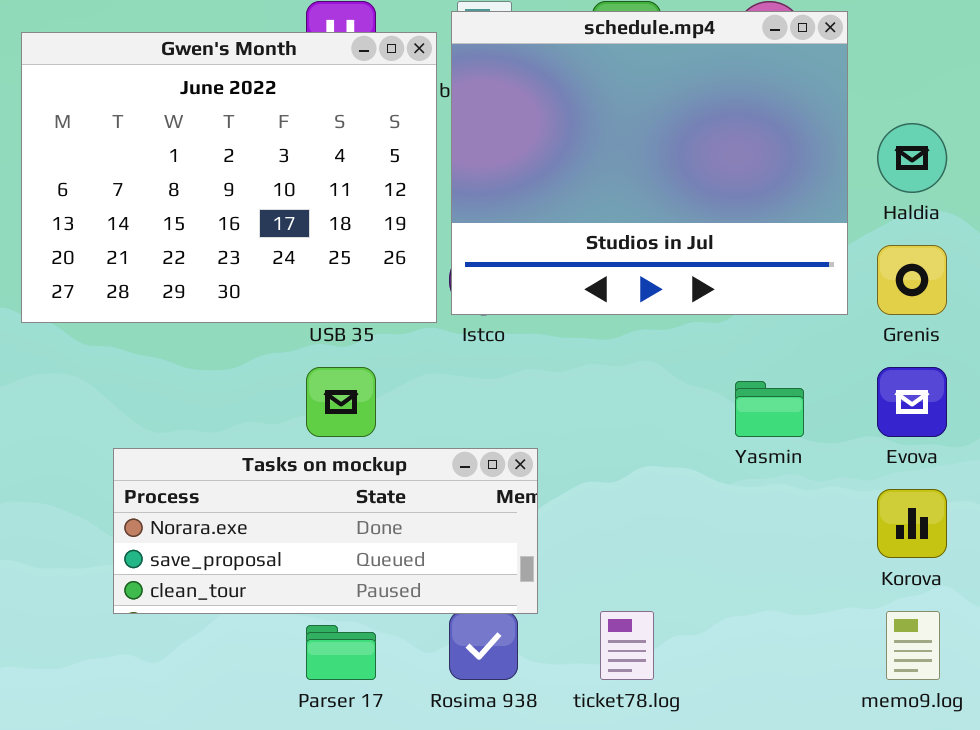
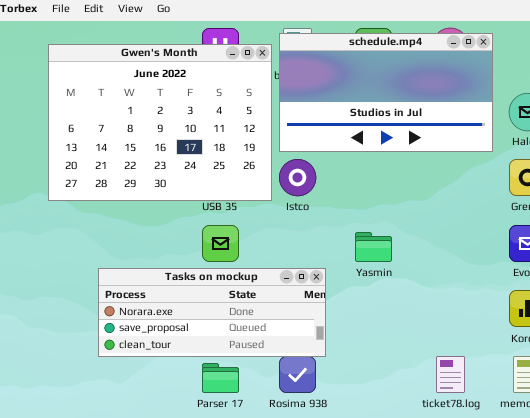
schedule.mp4: [451,11,848,315] -> [279,33,493,152], resized
Yasmin: [735,381,804,437] -> [355,232,392,262], moved
ticket78.log: [600,611,654,680] -> [436,356,465,393], moved

